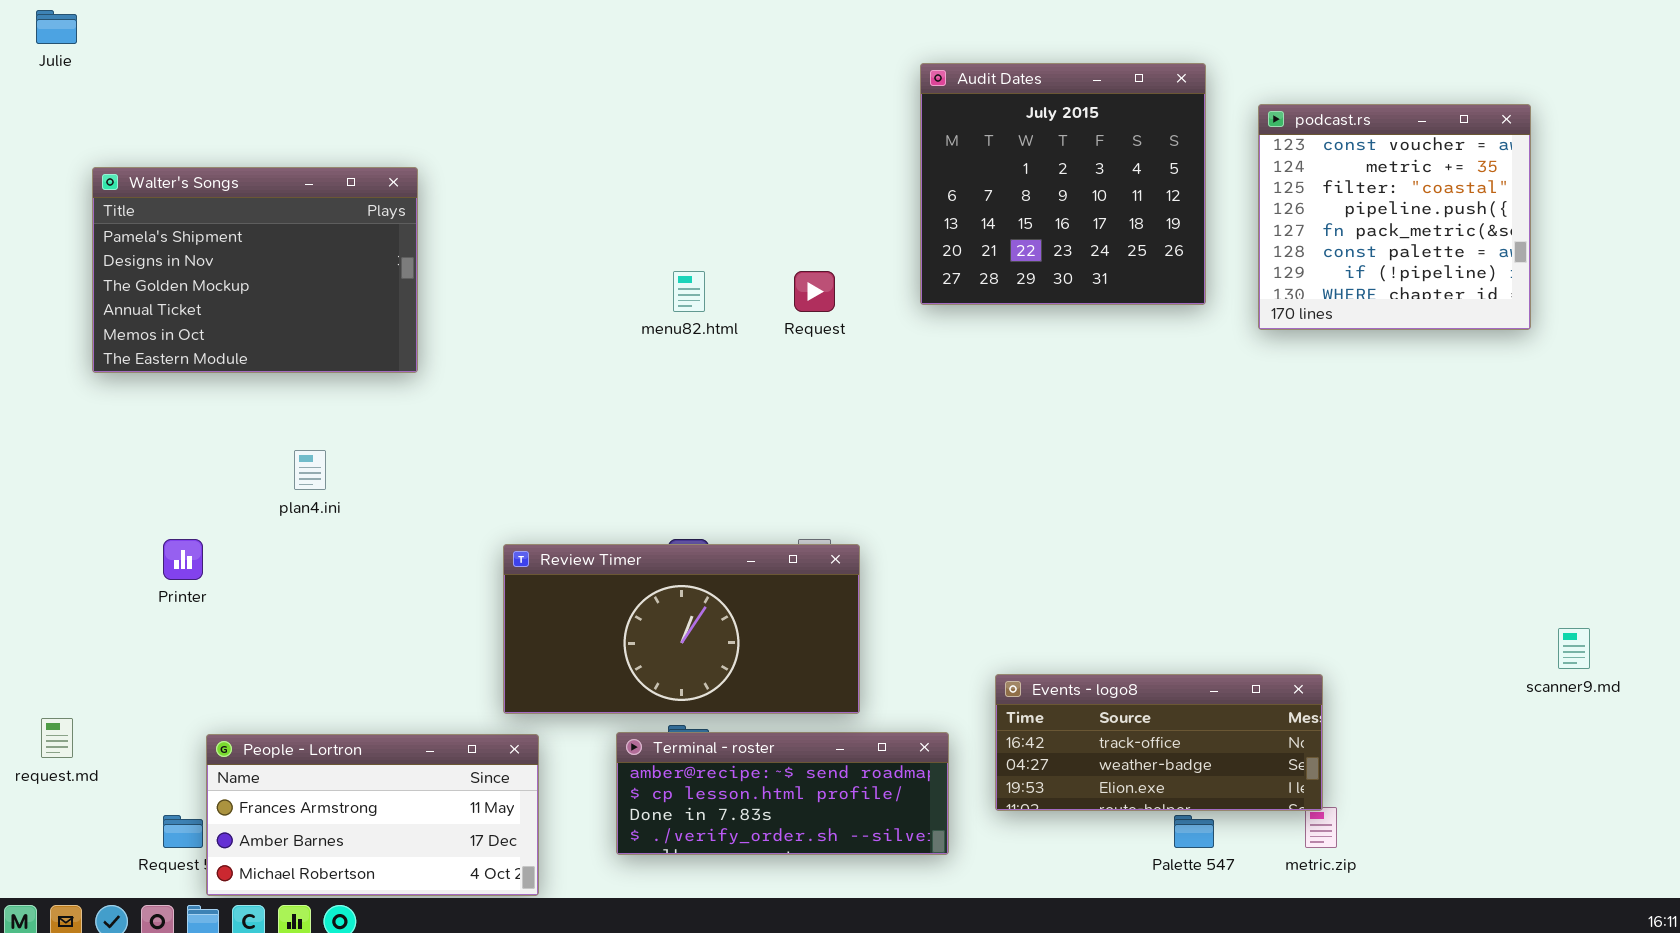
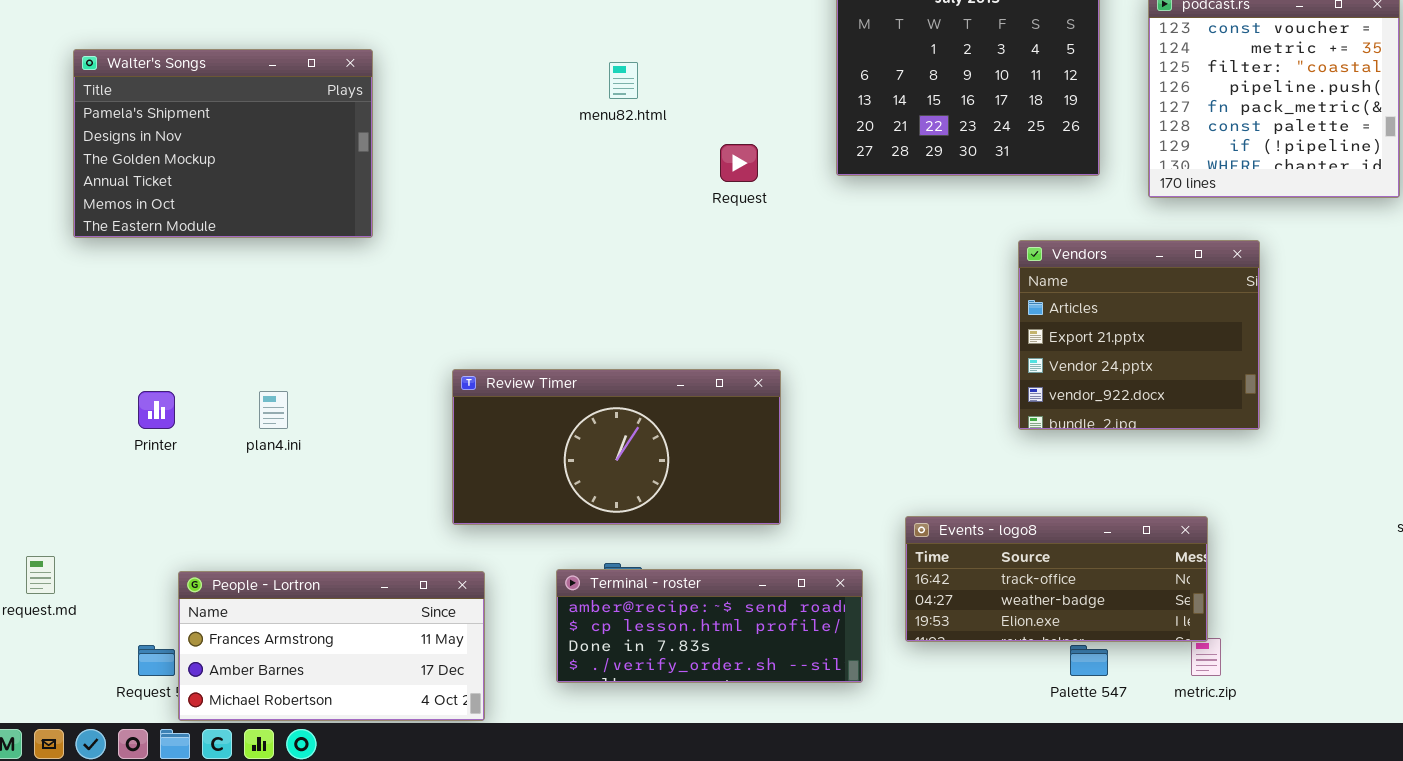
menu82.html: [673,271,705,312] -> [609,62,638,99], moved
Vendors: none -> [1018,240,1260,430], opened
plan4.ini: [294,450,326,490] -> [259,391,288,429], moved
Review Timer: [503,544,860,714] -> [452,369,781,525], moved

